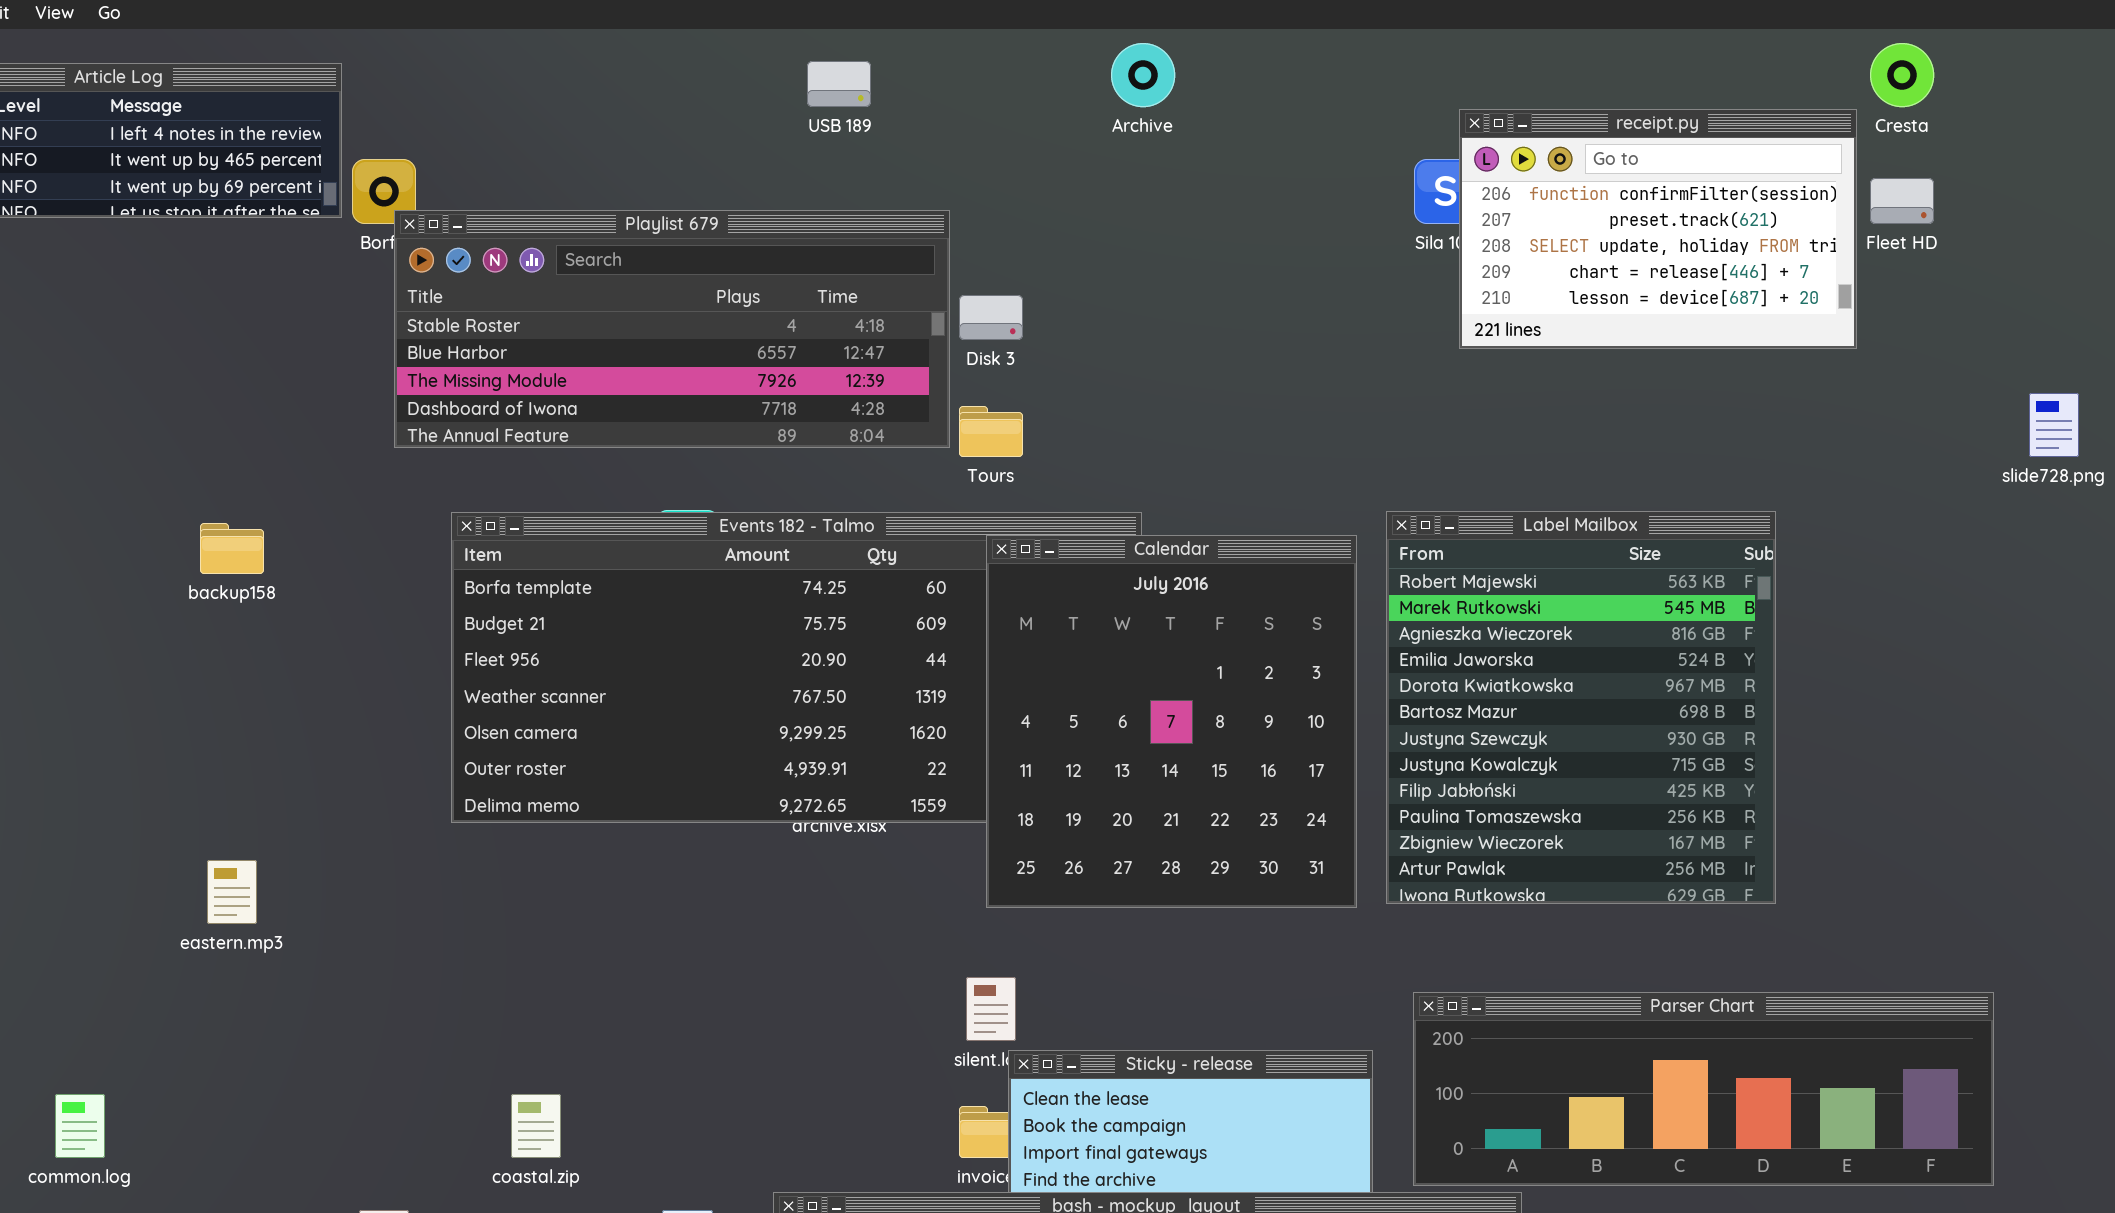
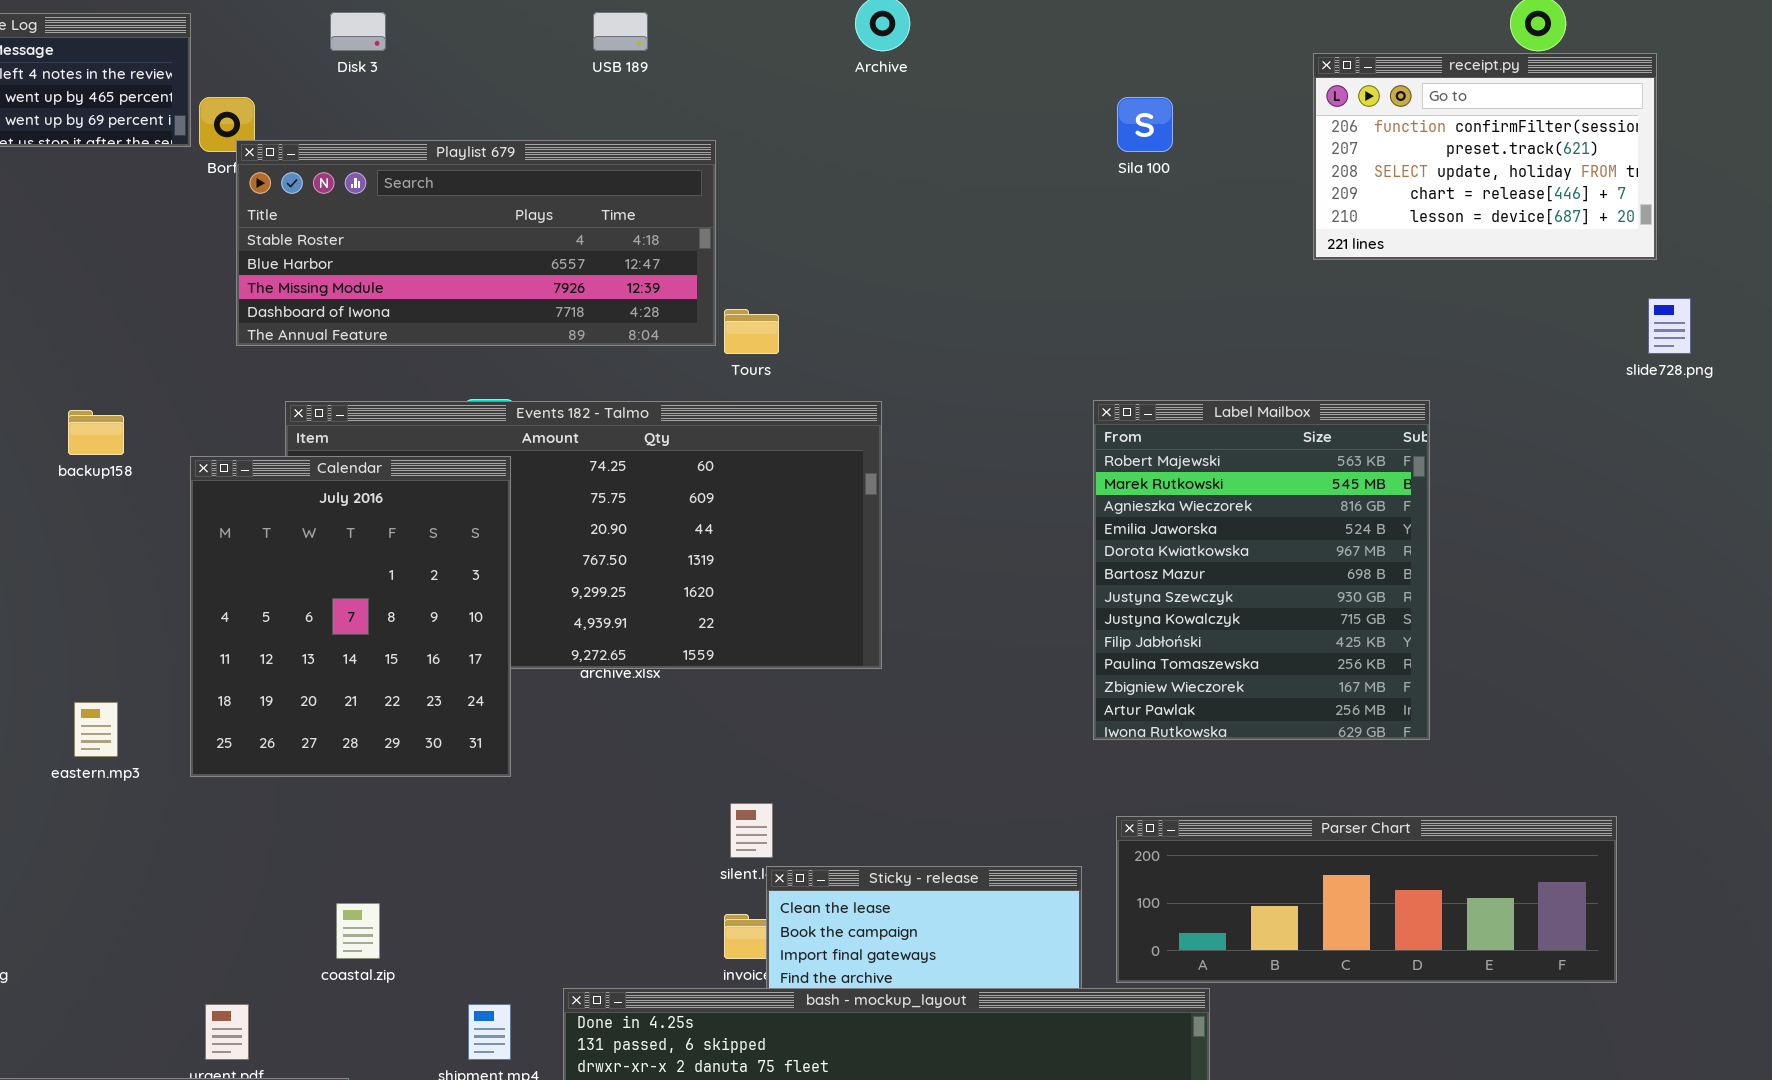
receipt.py: [1459,109,1857,349] -> [1313,53,1657,260], moved
Disk 3: [959,295,1023,340] -> [330,12,386,51], moved
Calendar: [986,535,1357,908] -> [190,456,511,777], moved

